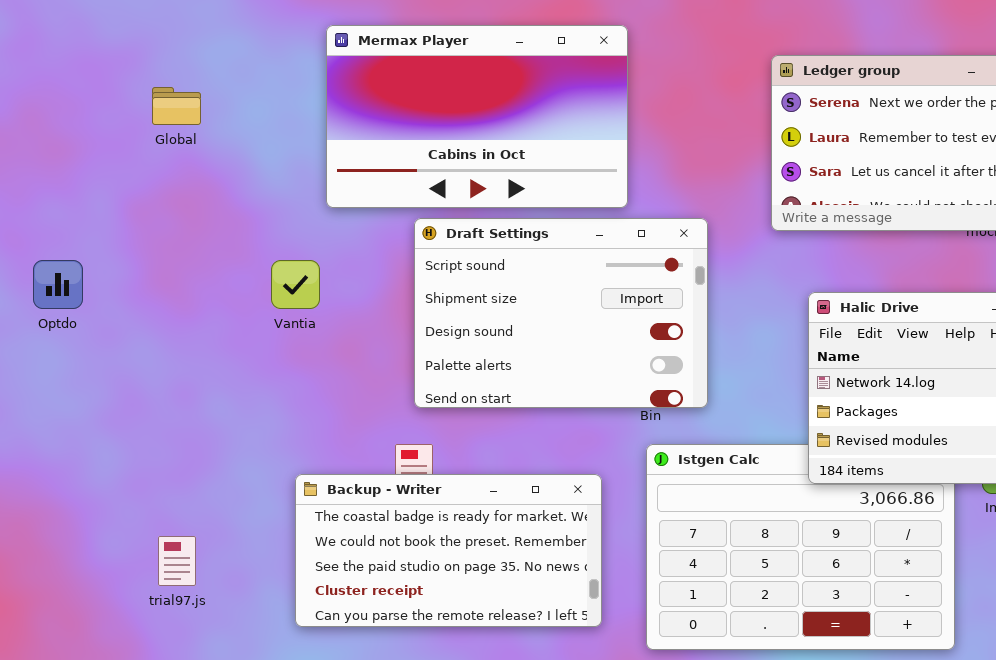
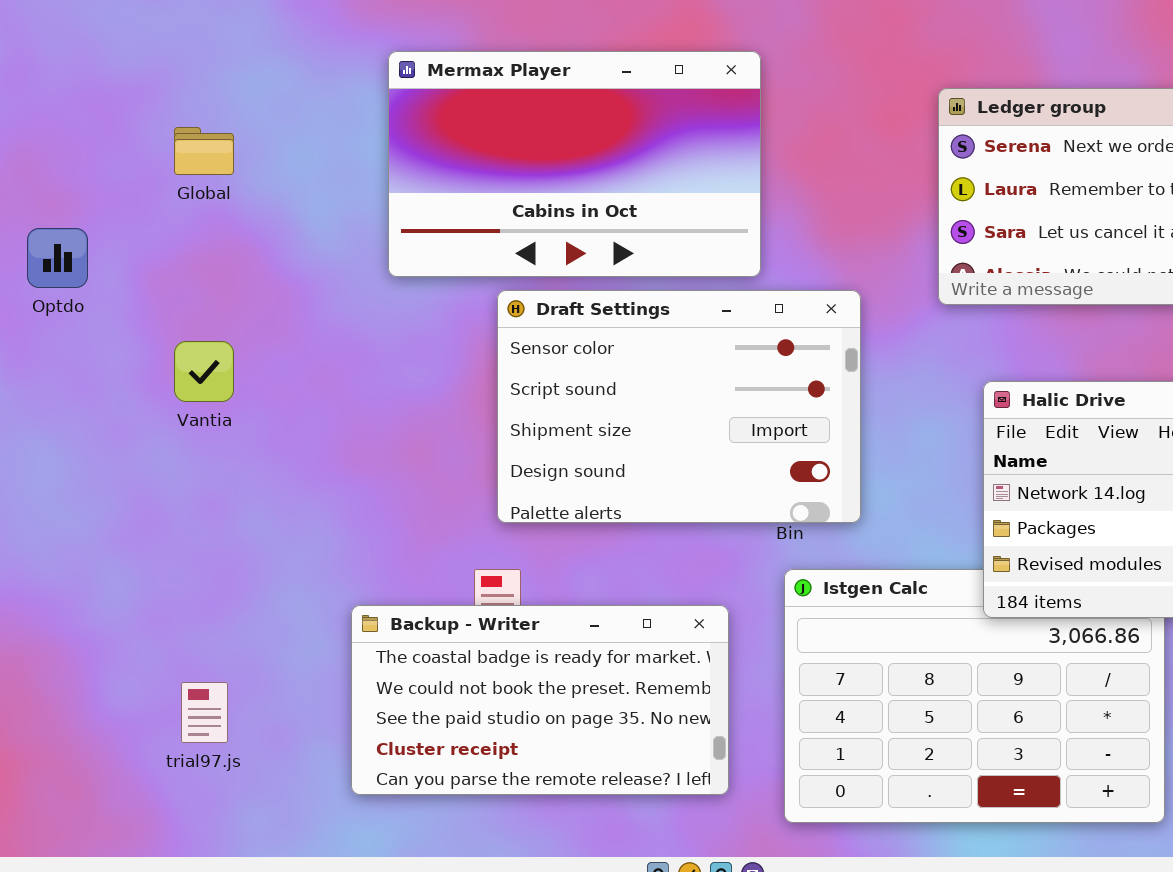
Draft Settings: [414,218,708,408] -> [497,290,861,523], scrolled up 1 row
Optdo: [33,260,83,309] -> [27,228,88,288], moved
Vantia: [271,260,320,309] -> [174,341,234,402], moved

